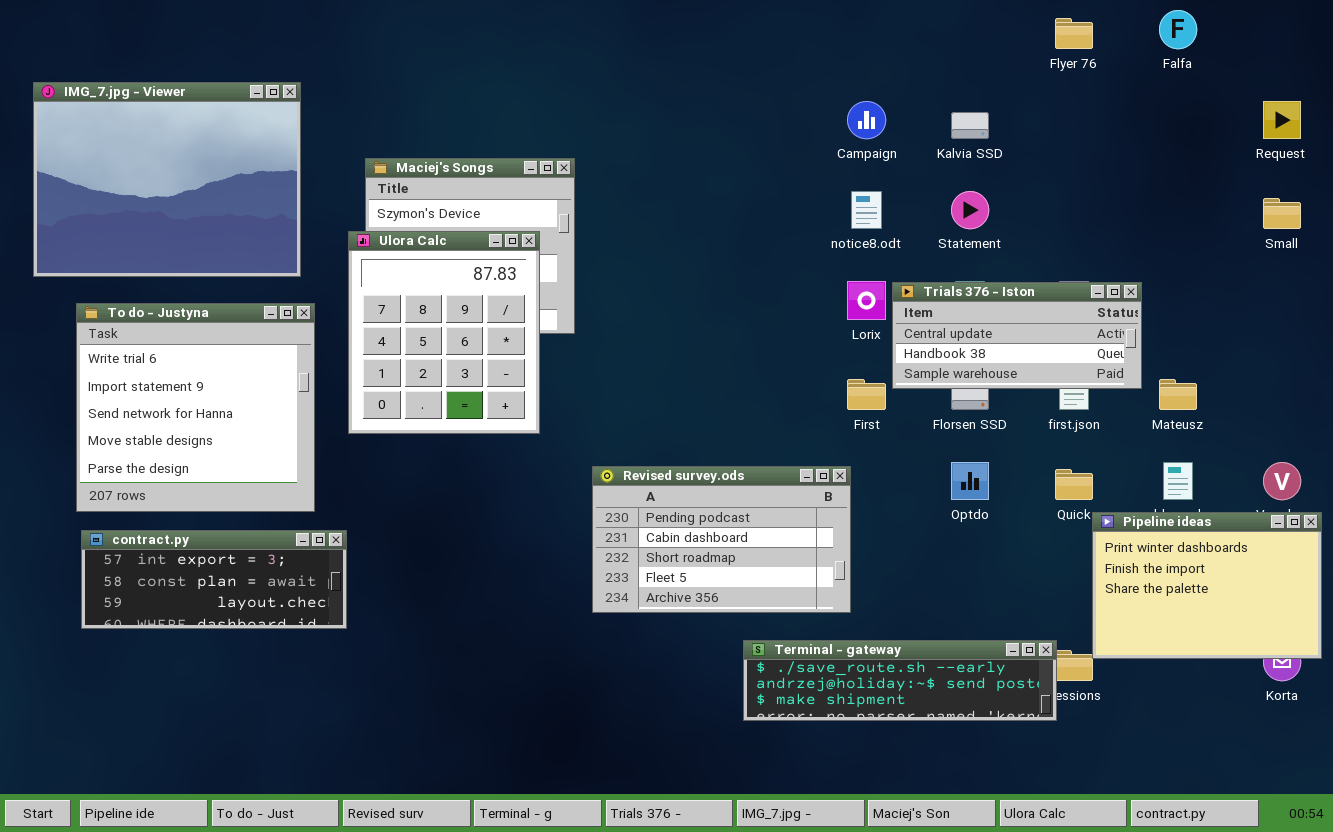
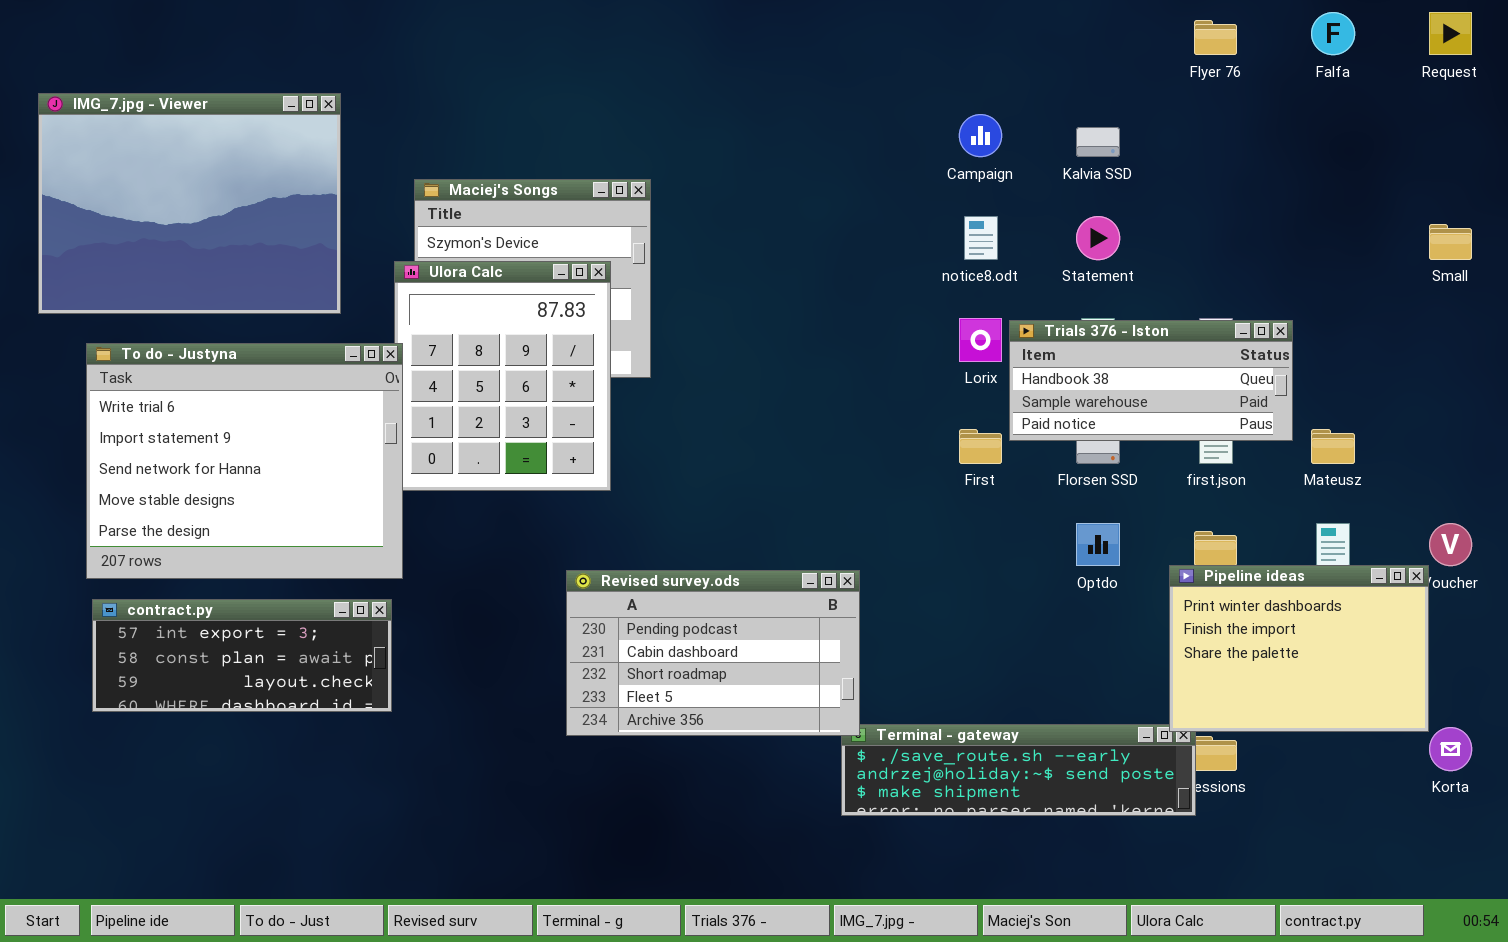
Request: [1263,101,1301,139] -> [1429,12,1472,55], moved
Trials 376 - Iston: [892,282,1142,389] -> [1009,320,1293,441], scrolled down 1 row
To do - Justyna: [76,303,315,512] -> [86,343,403,579], resized
Revised survey.ods: [592,466,851,613] -> [566,570,860,736], moved
Pipeline ideas: [1092,512,1322,659] -> [1169,565,1429,732], moved

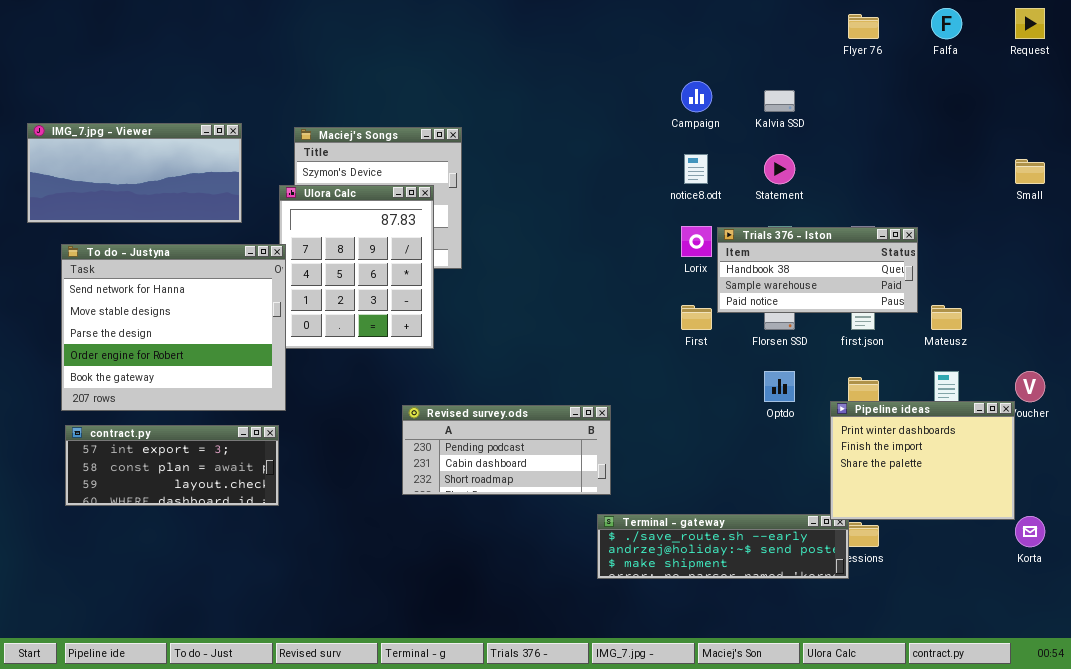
IMG_7.jpg - Viewer: [38,93,341,314] -> [27,123,242,223], resized
To do - Justyna: [86,343,403,579] -> [61,244,286,411], scrolled down 2 rows
Revised survey.ods: [566,570,860,736] -> [402,405,611,495], resized

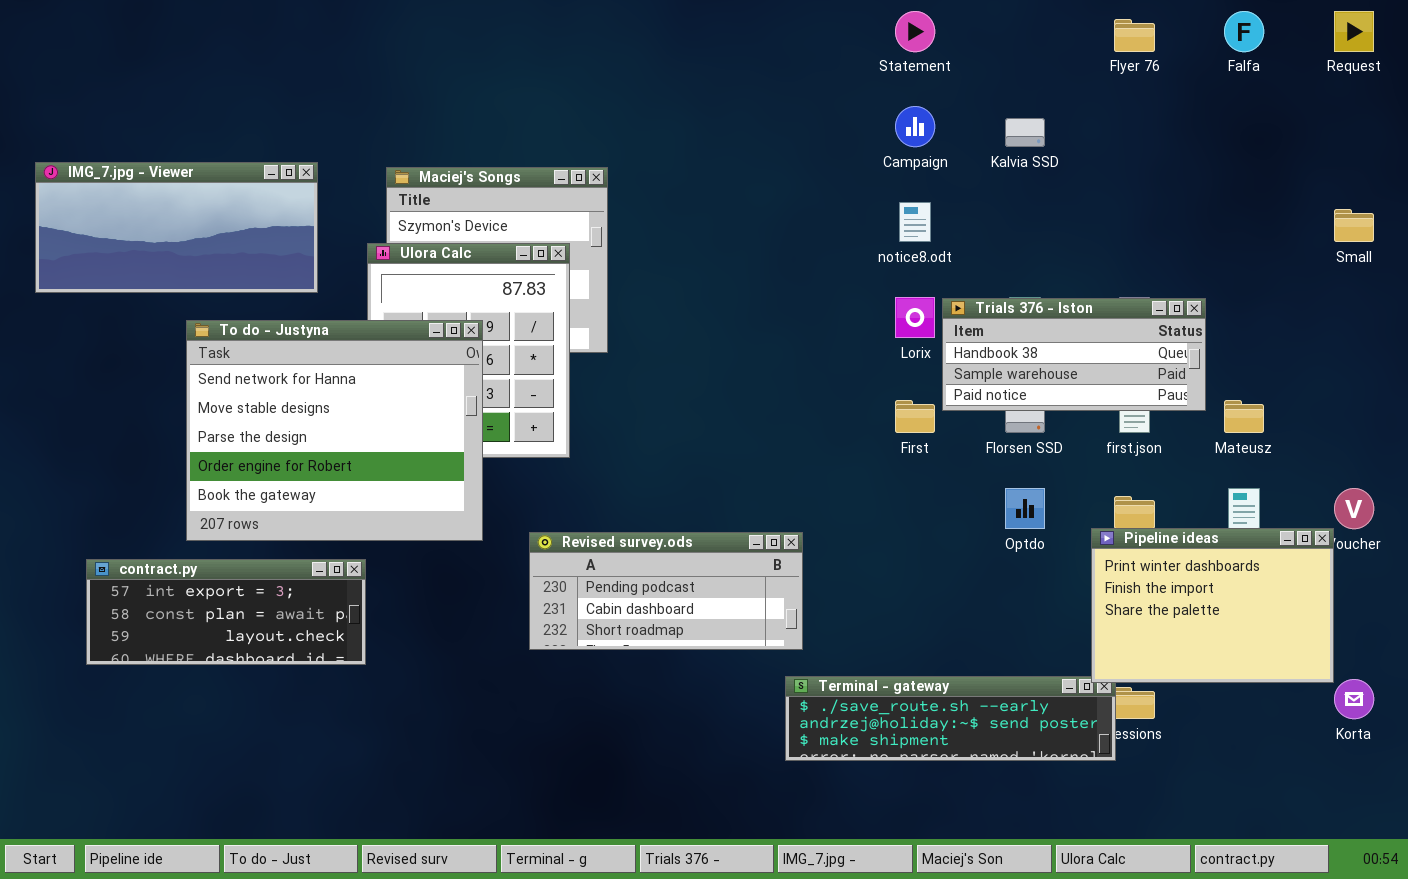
Statement: [764,154,795,184] -> [895,11,935,52], moved
To do - Justyna: [61,244,286,411] -> [186,320,483,541], moved

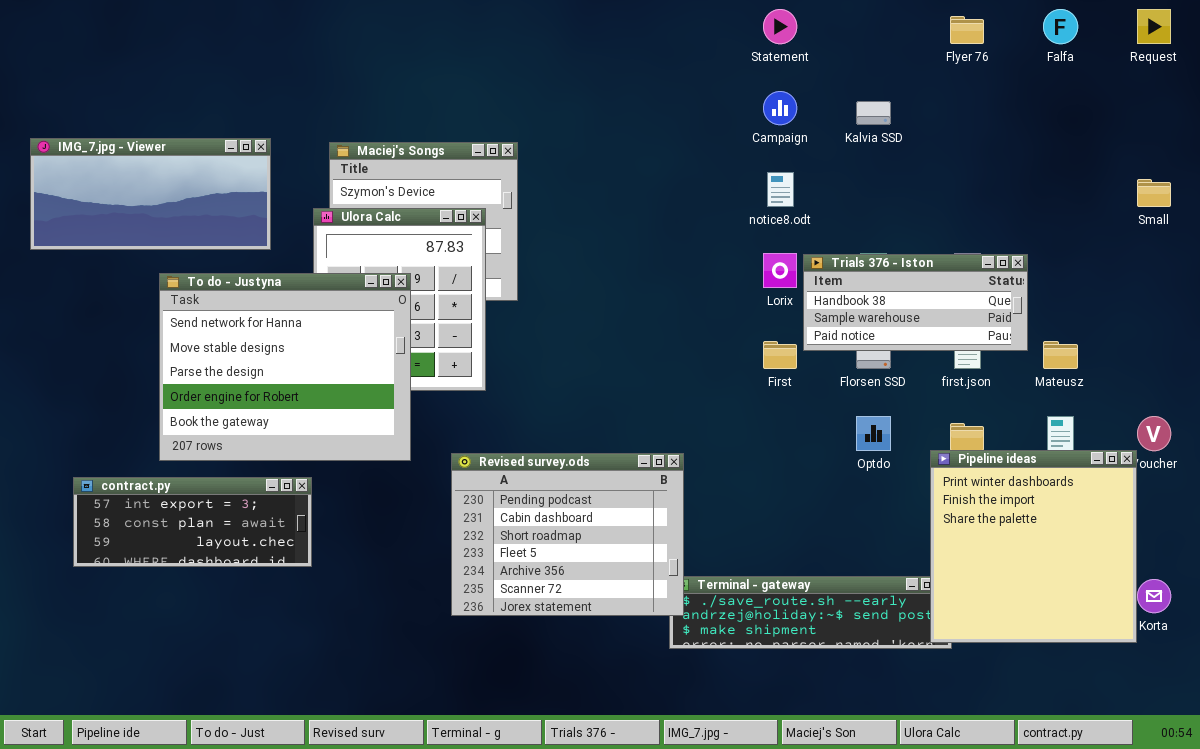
Pipeline ideas: [1091,528,1334,683] -> [930,450,1137,643], resized
Revised survey.ods: [529,532,803,650] -> [451,453,684,616], resized

